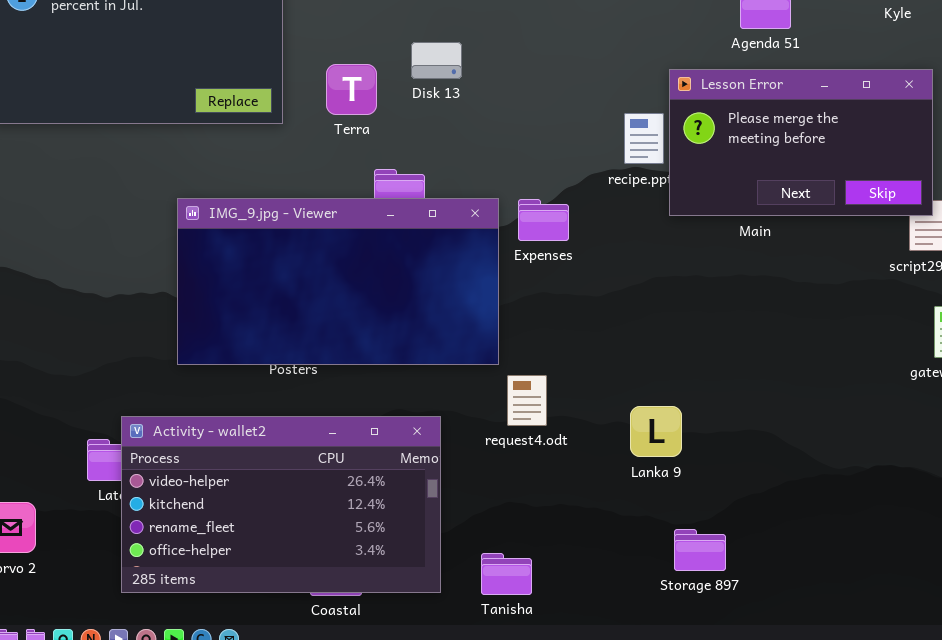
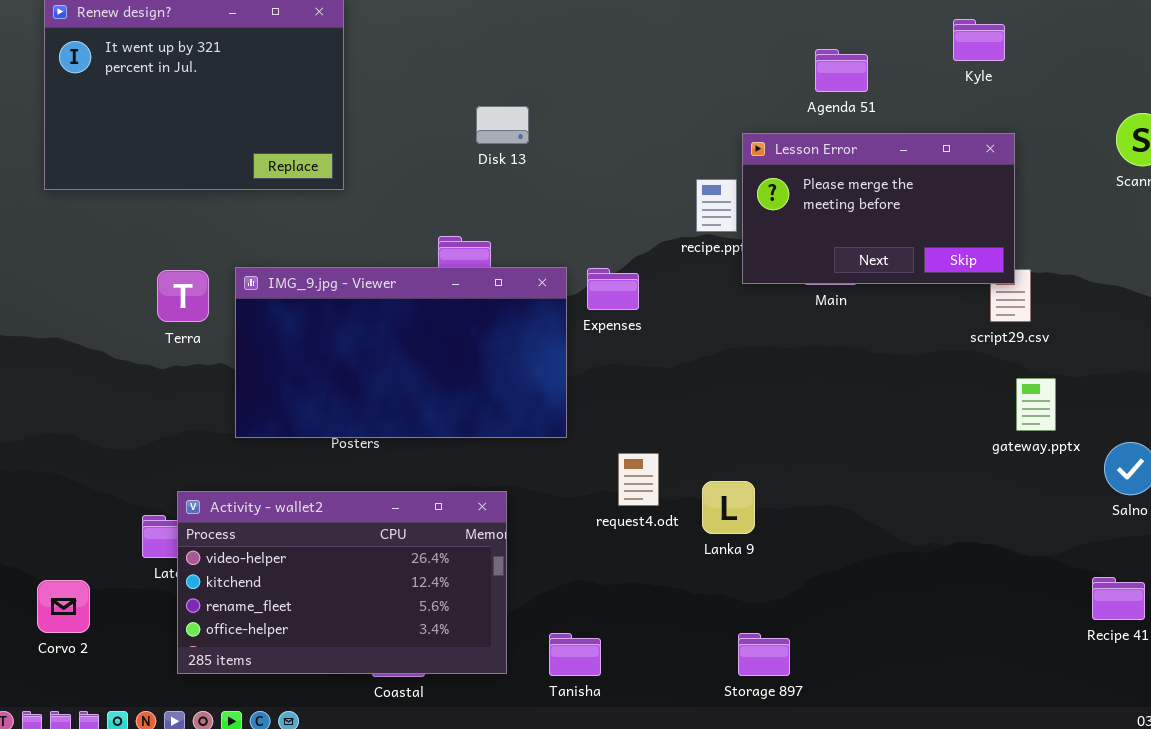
Terra: [326,64,377,115] -> [157,270,209,322], moved
request4.odt: [507,375,547,426] -> [618,453,659,506], moved
Storage 897: [674,529,726,571] -> [738,633,790,676], moved

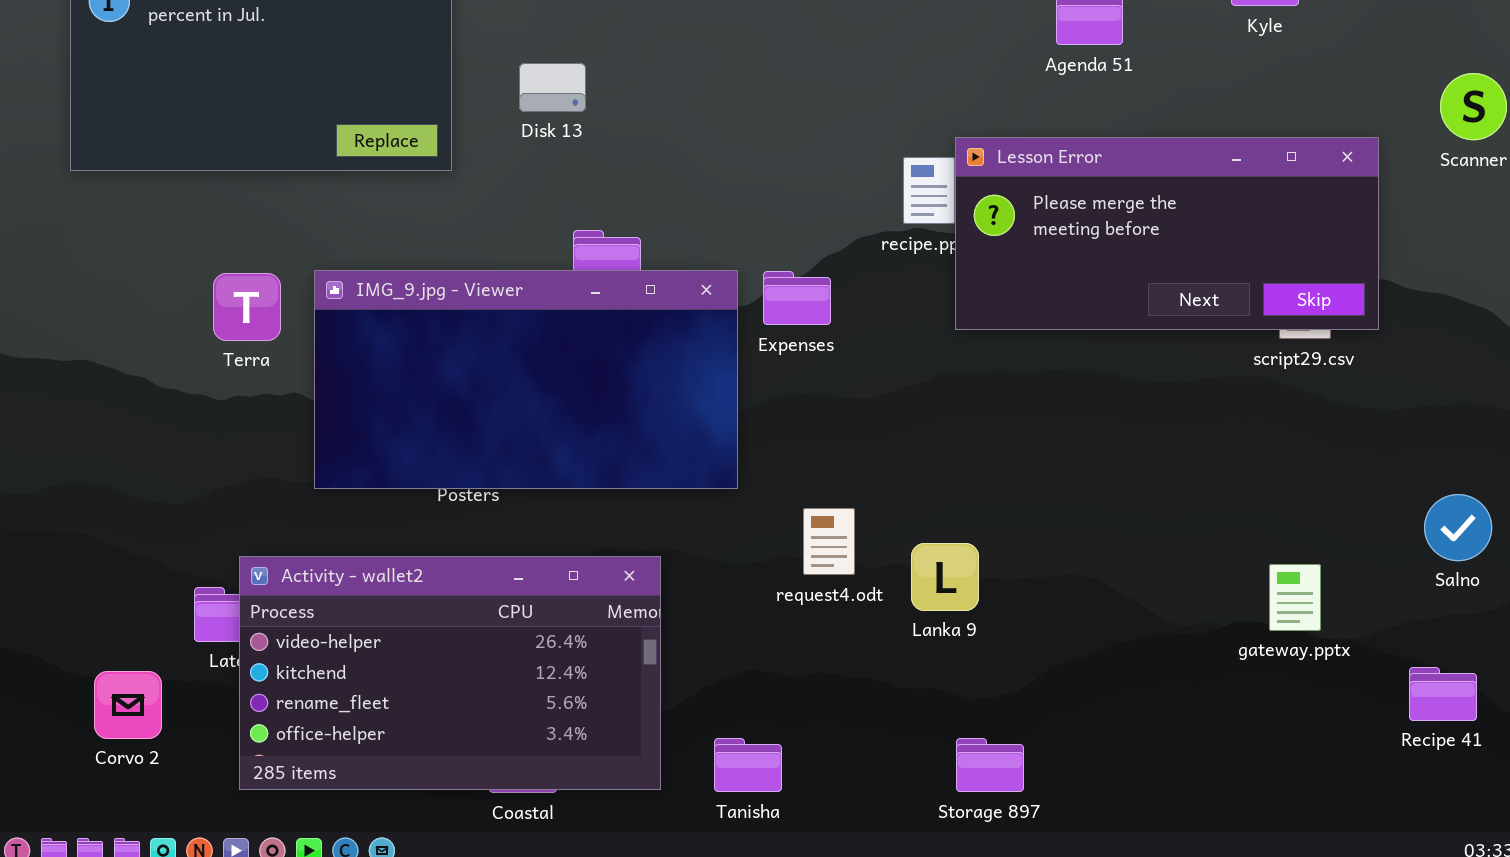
Disk 13: [476,106,529,144] -> [519,63,586,112], moved
Lesson Error: [742,133,1015,284] -> [955,137,1379,330], moved, resized
gateway.pptx: [1016,378,1056,431] -> [1269,564,1321,631], moved
Corvo 2: [37,580,90,633] -> [94,671,162,739], moved

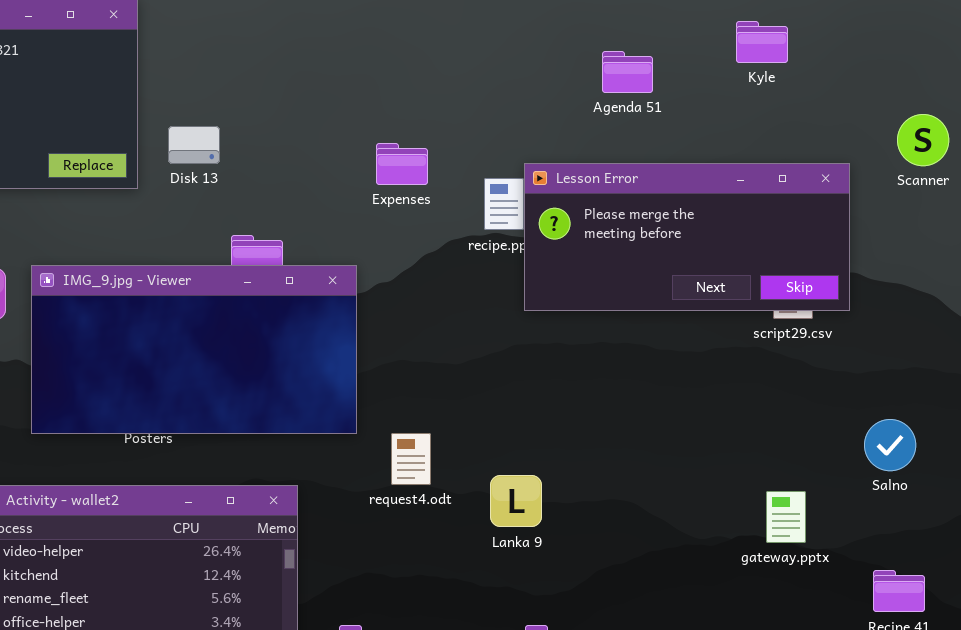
Disk 13: [519,63,586,112] -> [168,126,220,164], moved
Expenses: [763,271,831,325] -> [376,143,428,185], moved
Salno: [1424,494,1492,561] -> [864,419,916,471], moved
request4.odt: [803,508,855,575] -> [391,433,431,485], moved

